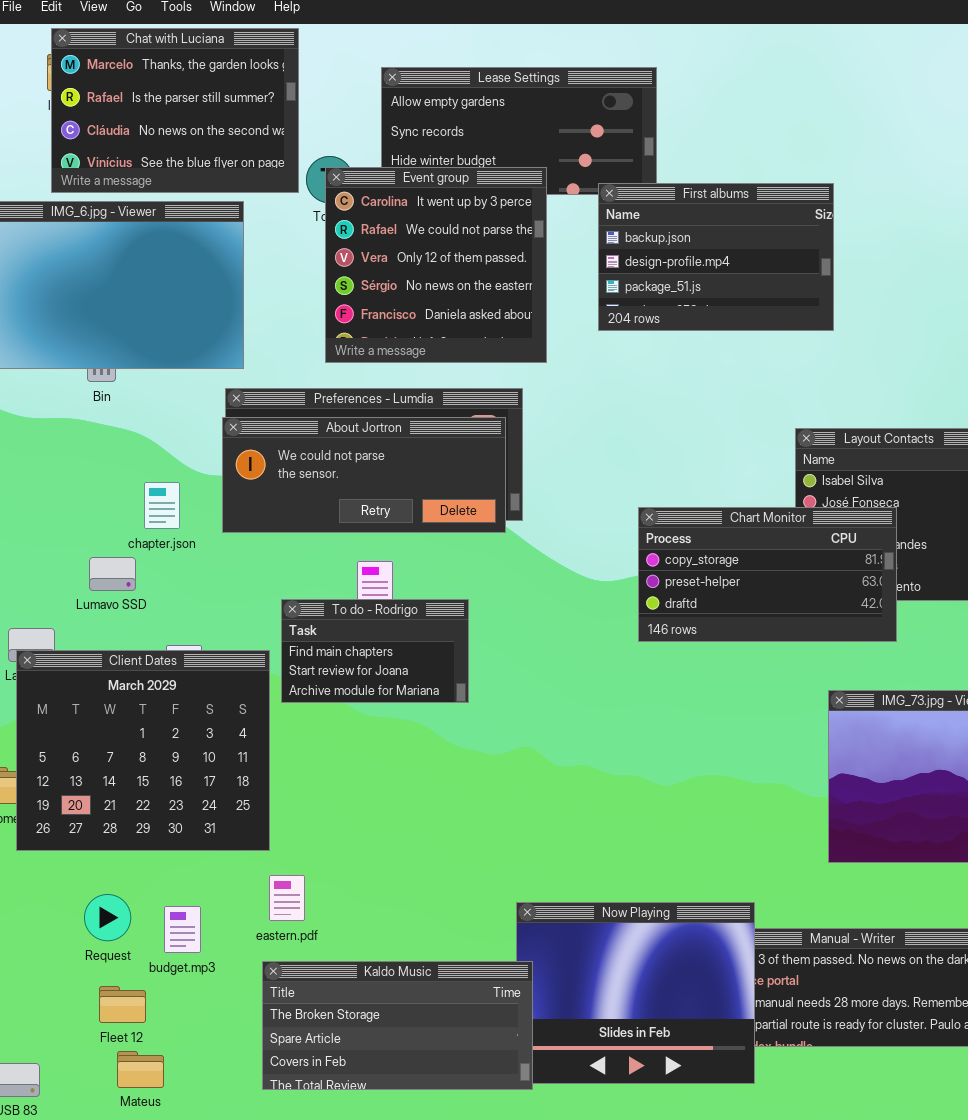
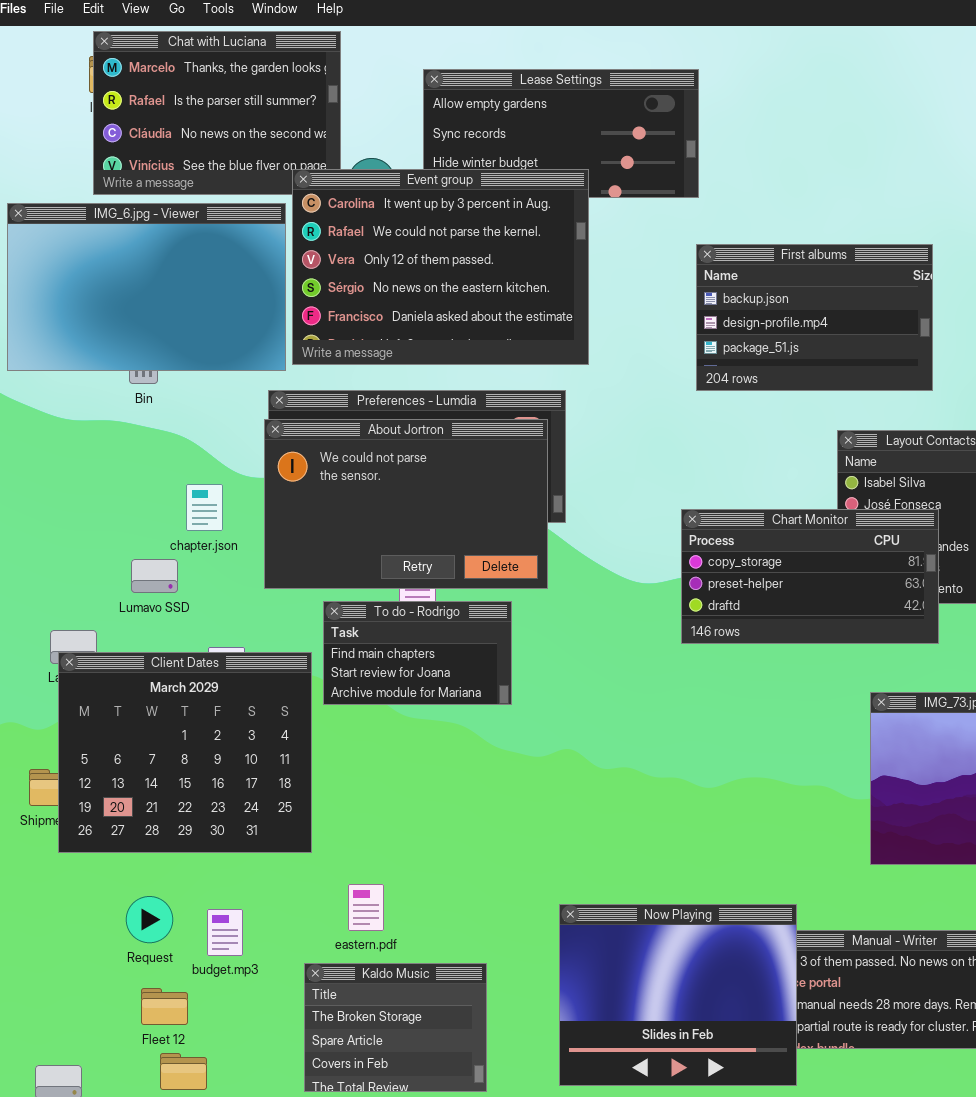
Event group: [325,167,547,363] -> [292,169,589,365], resized
First albums: [598,183,834,331] -> [696,244,933,391], moved
About Jortron: [222,417,506,533] -> [264,419,548,589], resized
eastern.pdf: [269,875,305,921] -> [348,884,384,931], moved
Kaldo Music: [262,961,533,1090] -> [304,963,487,1092], resized

